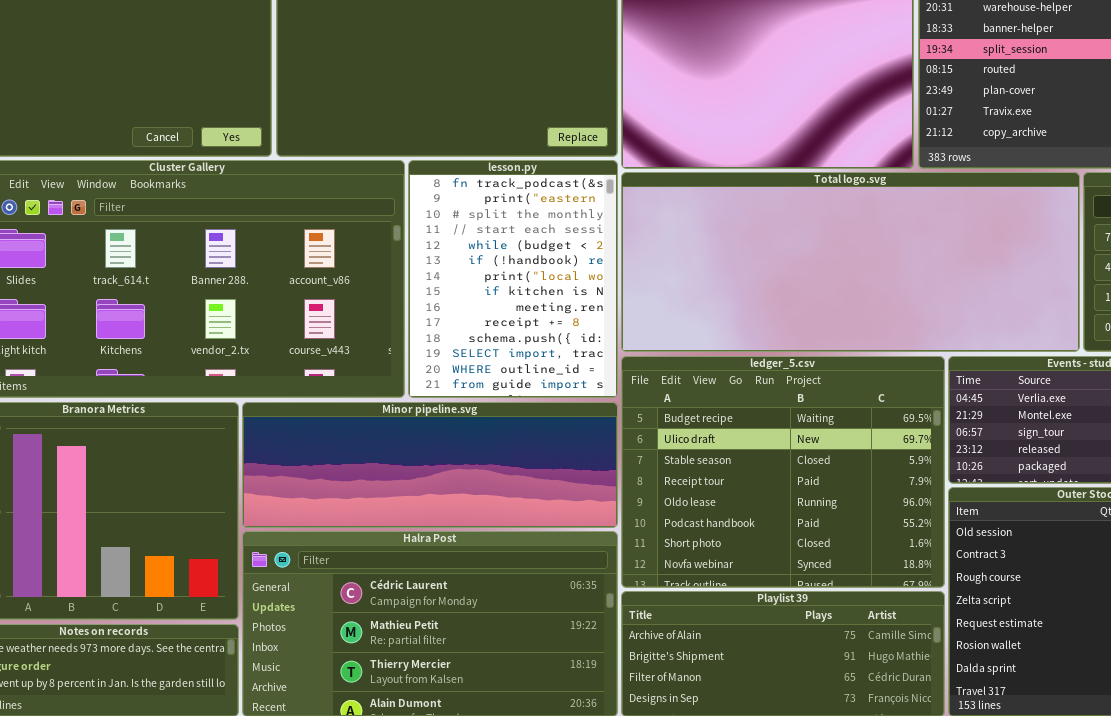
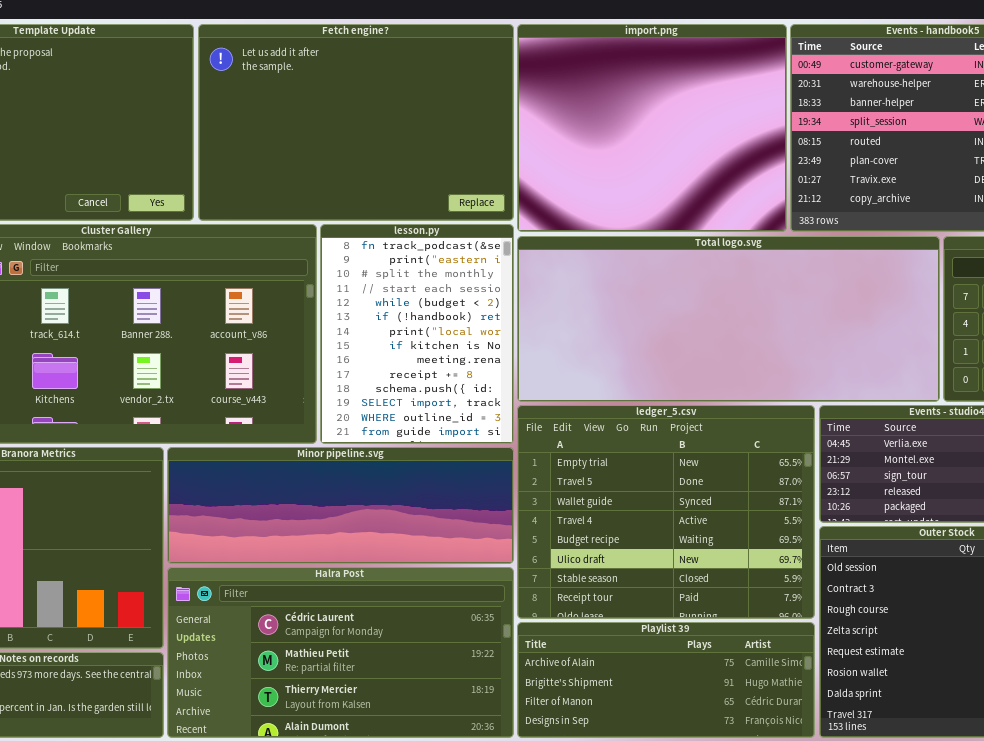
ledger_5.csv: [621,356,945,588] -> [517,405,815,619], scrolled up 4 rows

